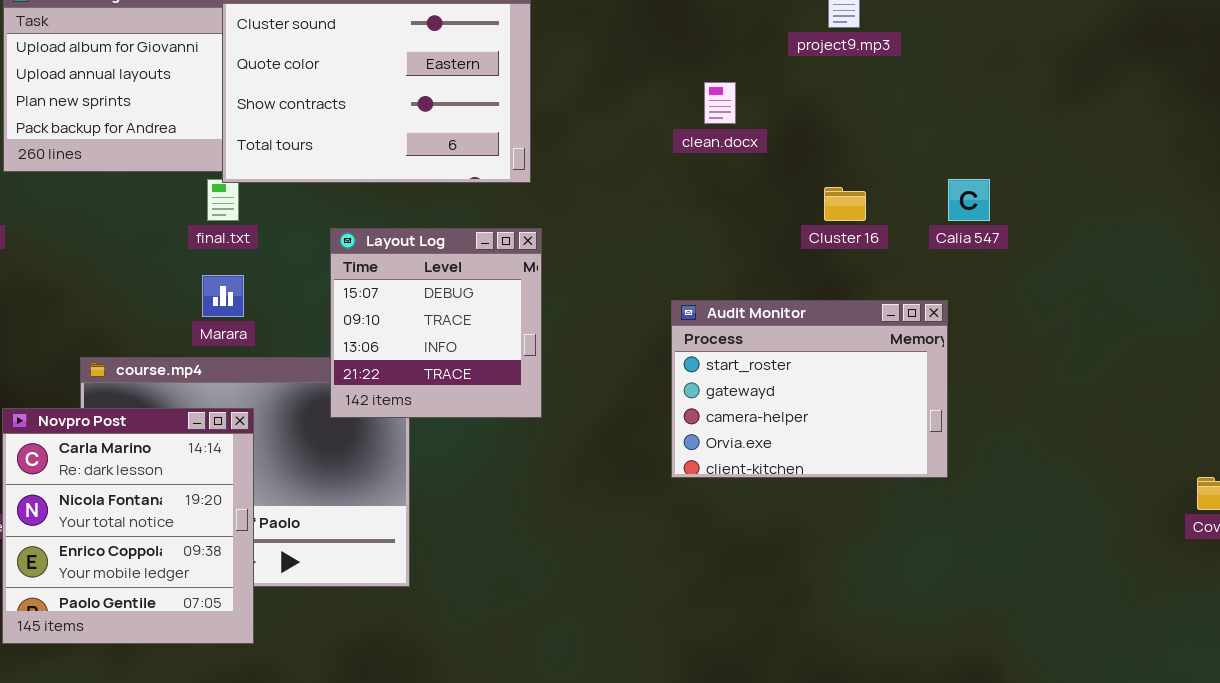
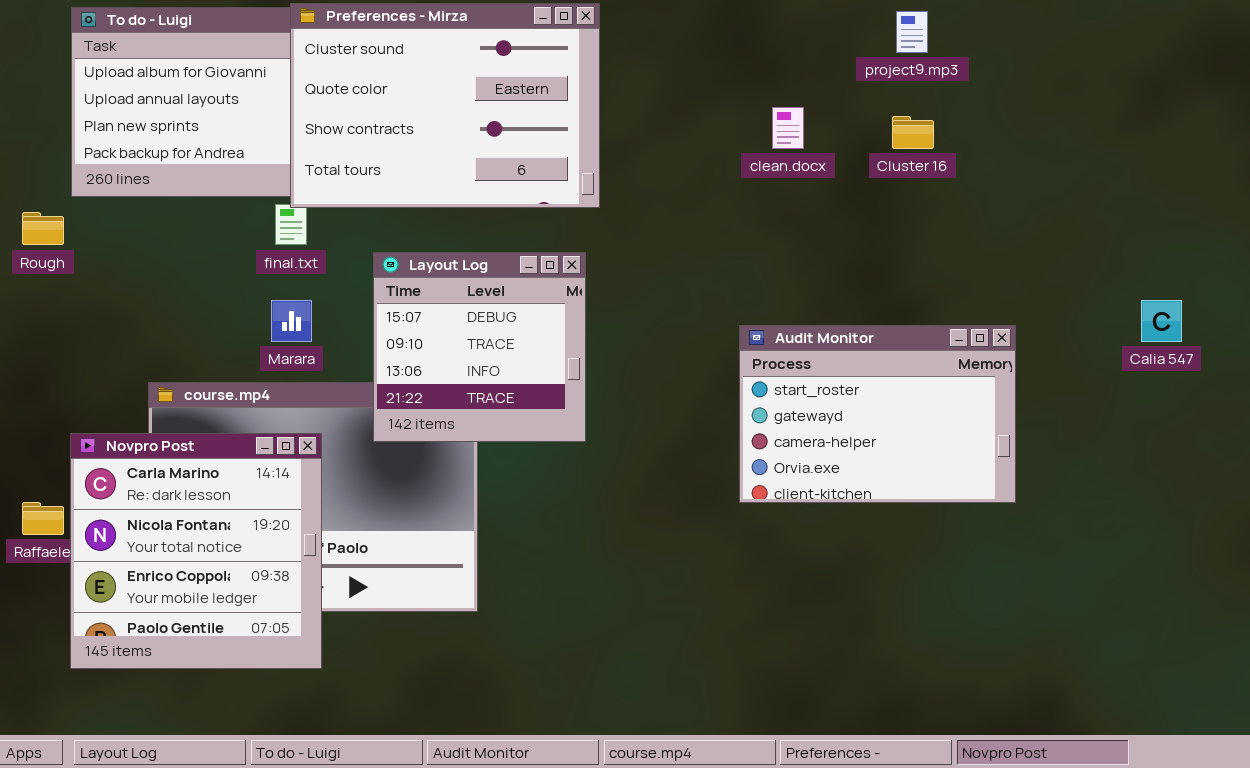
Calia 547: [948,179,990,221] -> [1141,300,1182,342], moved
Cluster 16: [824,187,866,221] -> [892,116,934,149], moved
Layout Log: [330,228,542,418] -> [373,252,586,442], moved

